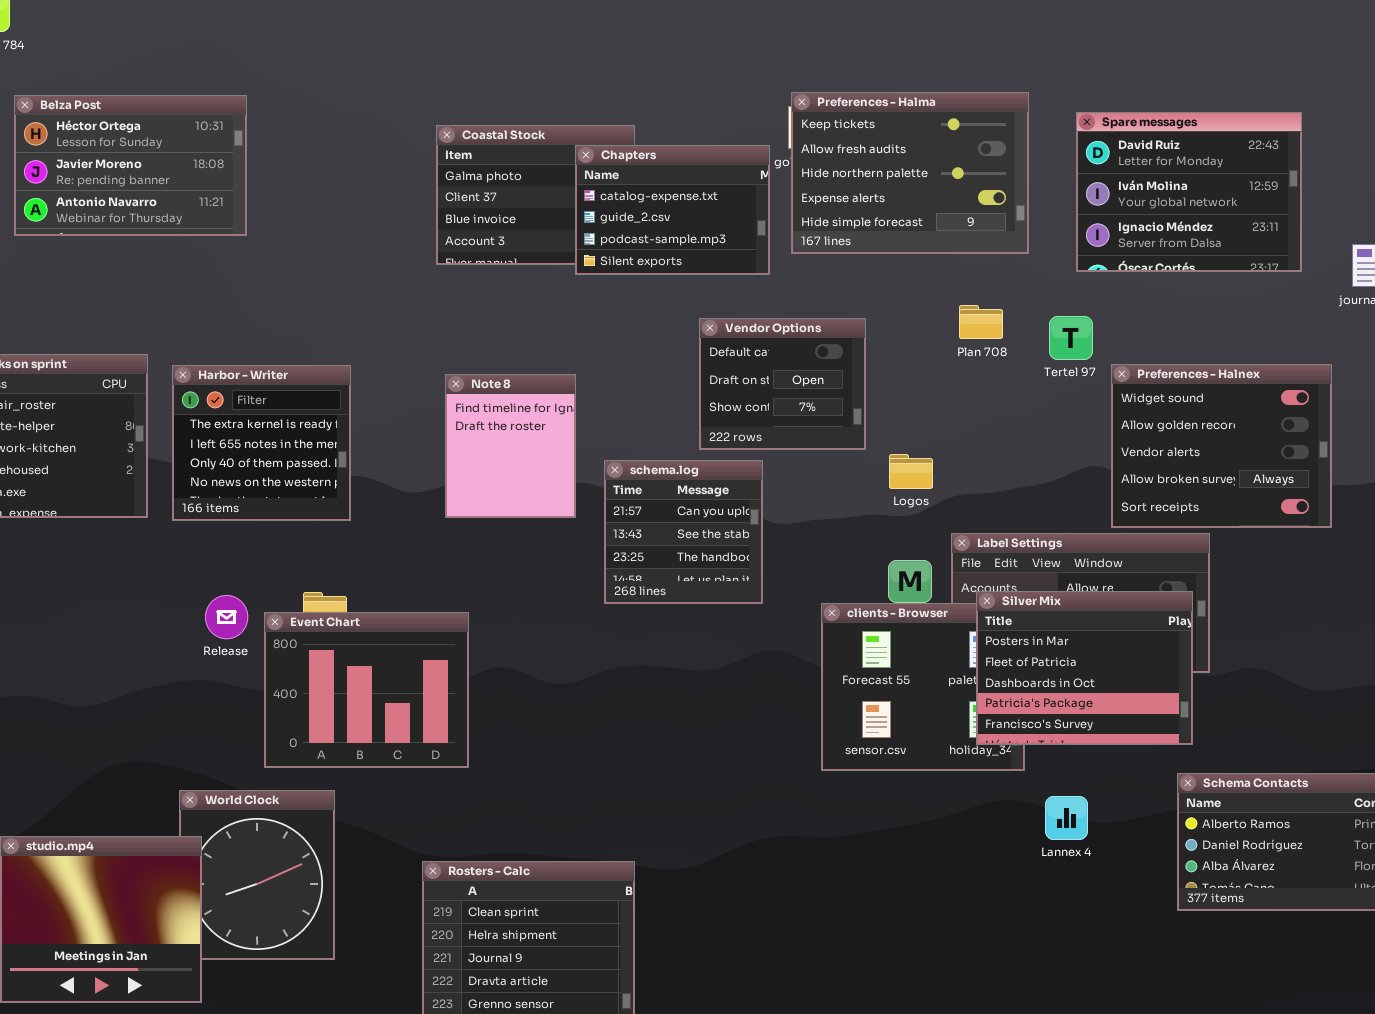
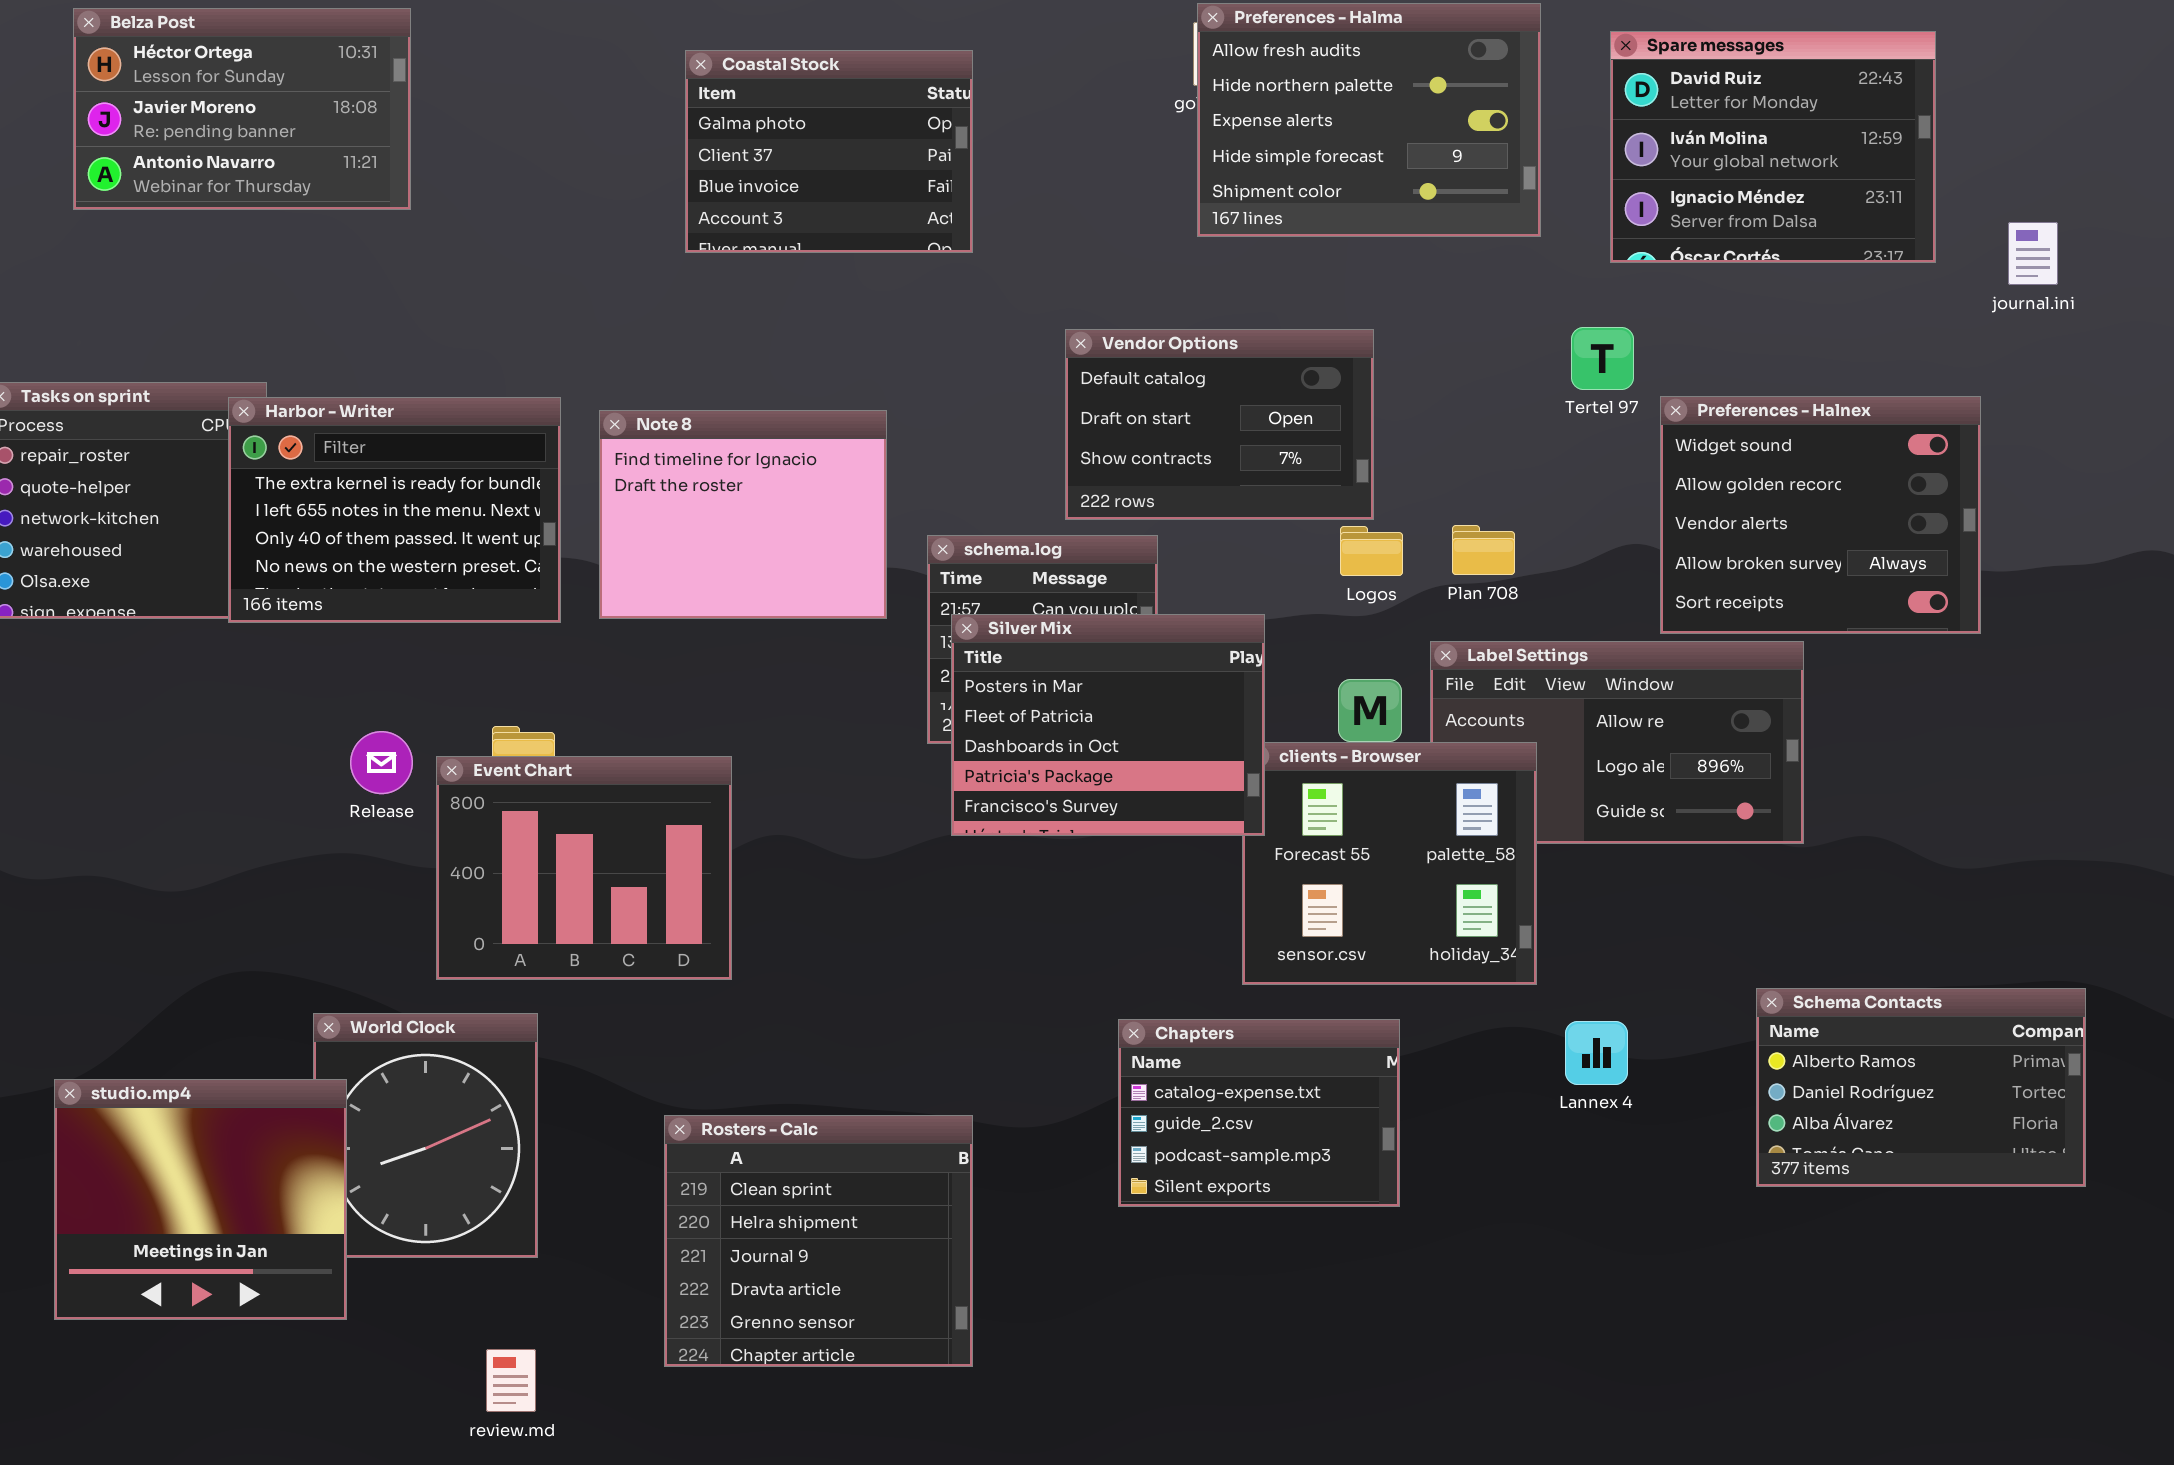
Preferences - Halma: [791,92,1029,254] -> [1197,3,1541,237], scrolled down 1 row
Chapters: [575,145,770,275] -> [1118,1019,1400,1207], moved
Plan 708: [959,305,1003,339] -> [1452,525,1515,575], moved
Vendor Options: [699,318,866,450] -> [1065,329,1374,520], resized
Harbor - Writer: [172,365,351,521] -> [228,397,561,623], resized
Note 8: [445,374,576,518] -> [599,410,887,619], resized
Silver Mix: [976,591,1193,745] -> [951,614,1265,836], moved

